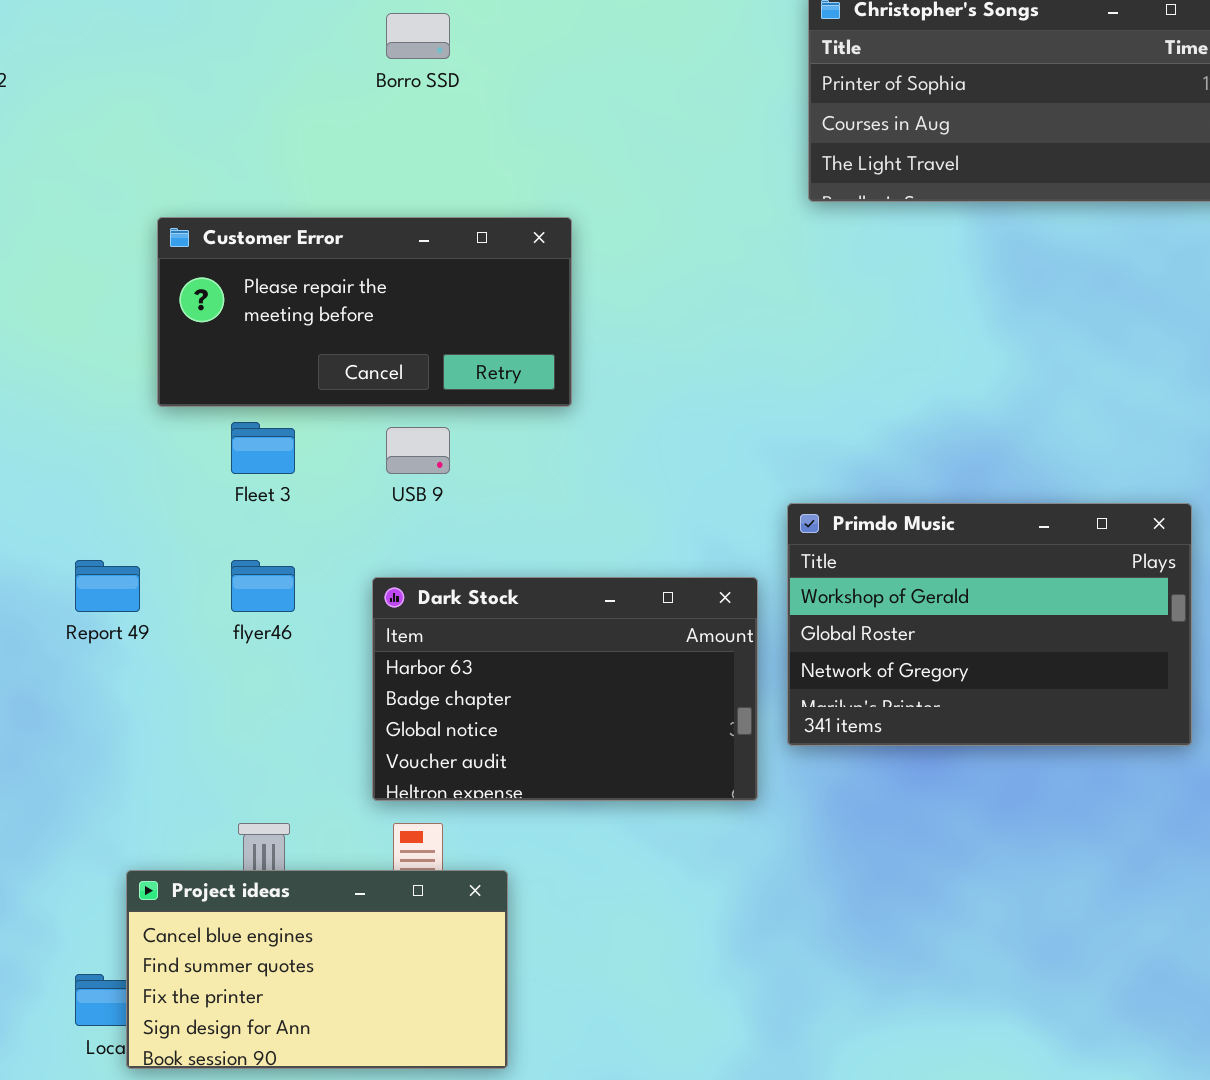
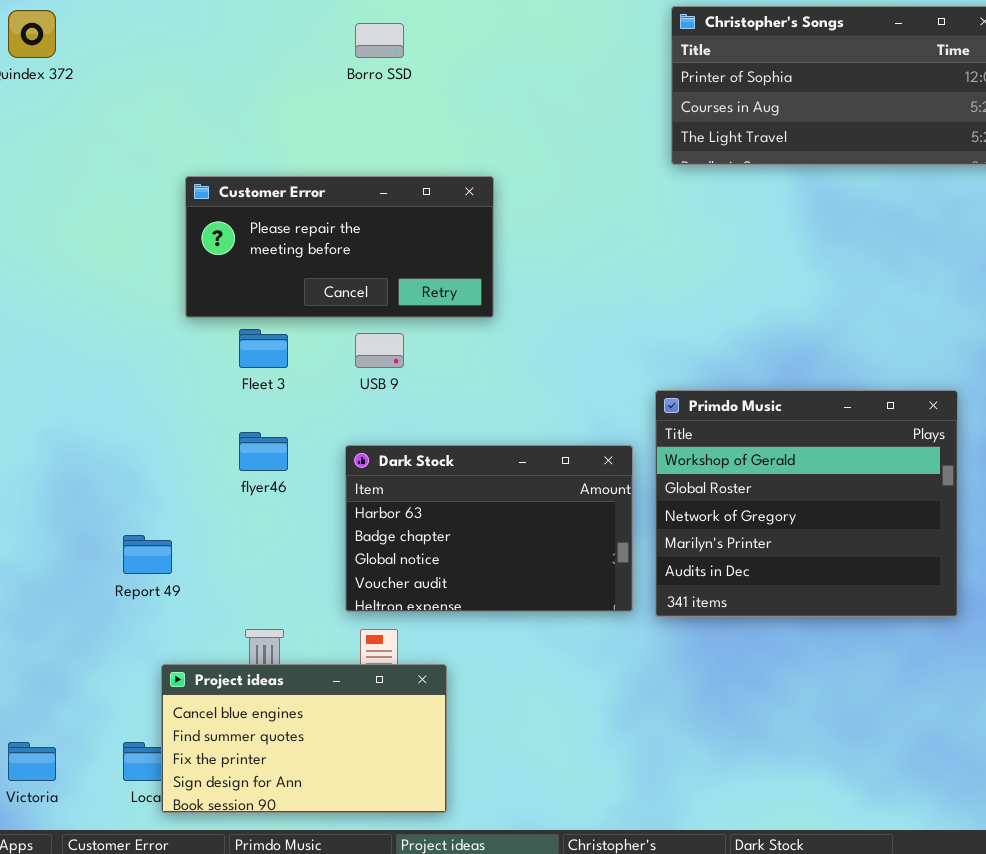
Primdo Music: [787,503,1192,746] -> [655,390,958,617], resized
Report 49: [75,560,140,612] -> [123,535,172,574], moved

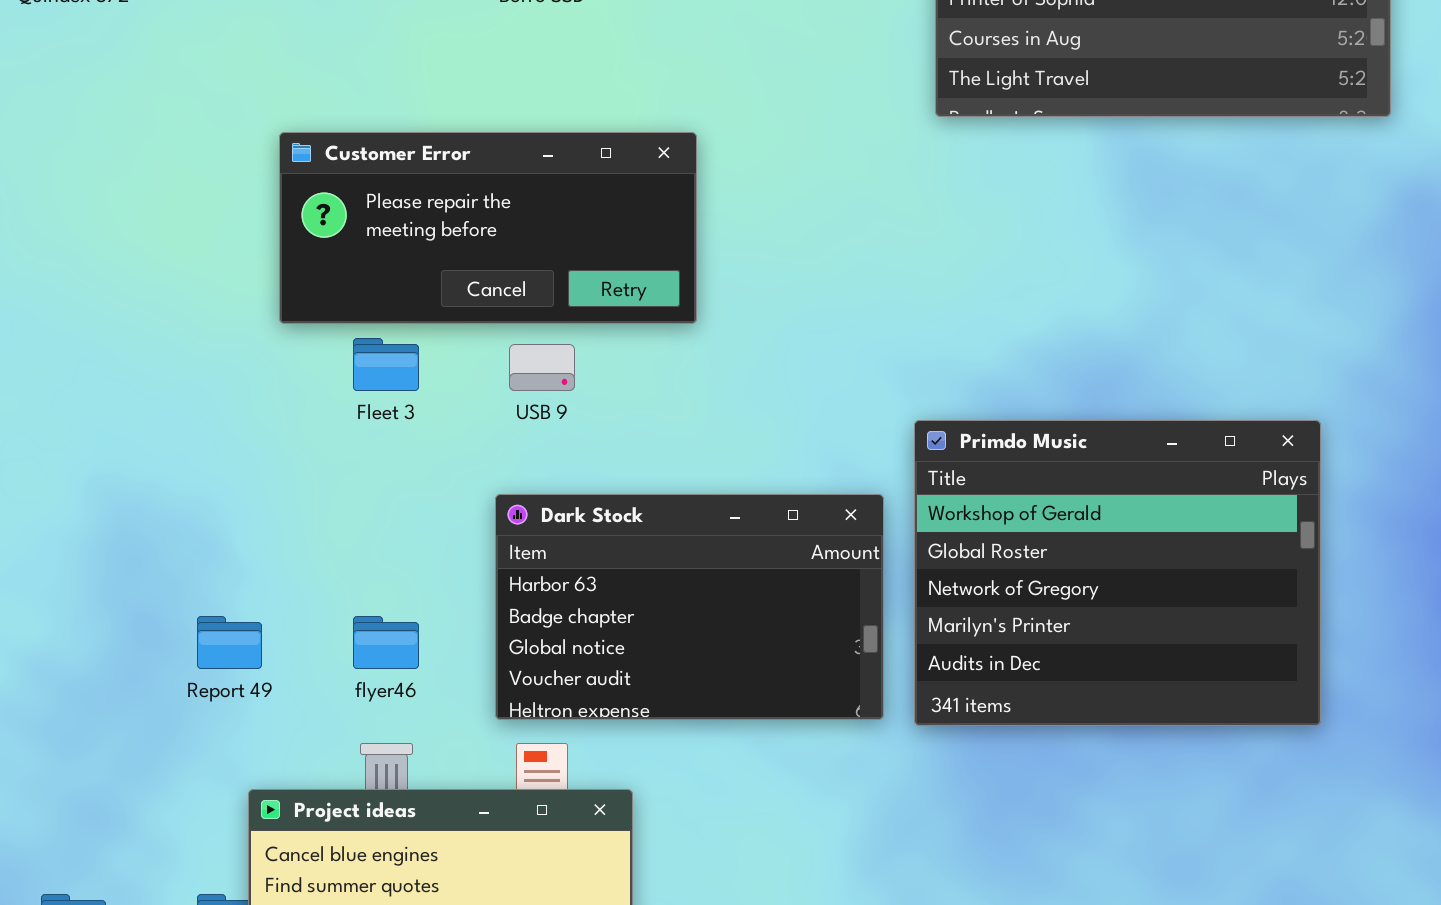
flyer46: [239,432,288,471] -> [353,616,419,669], moved

